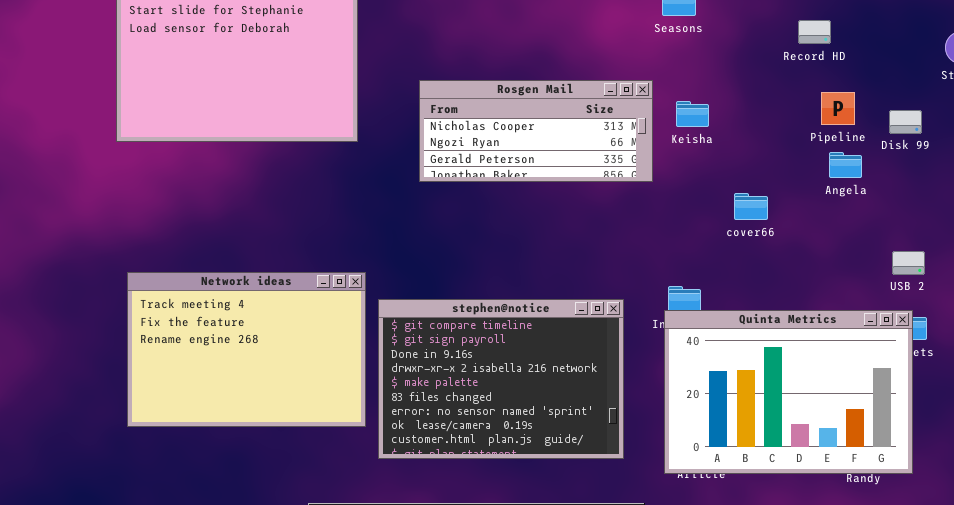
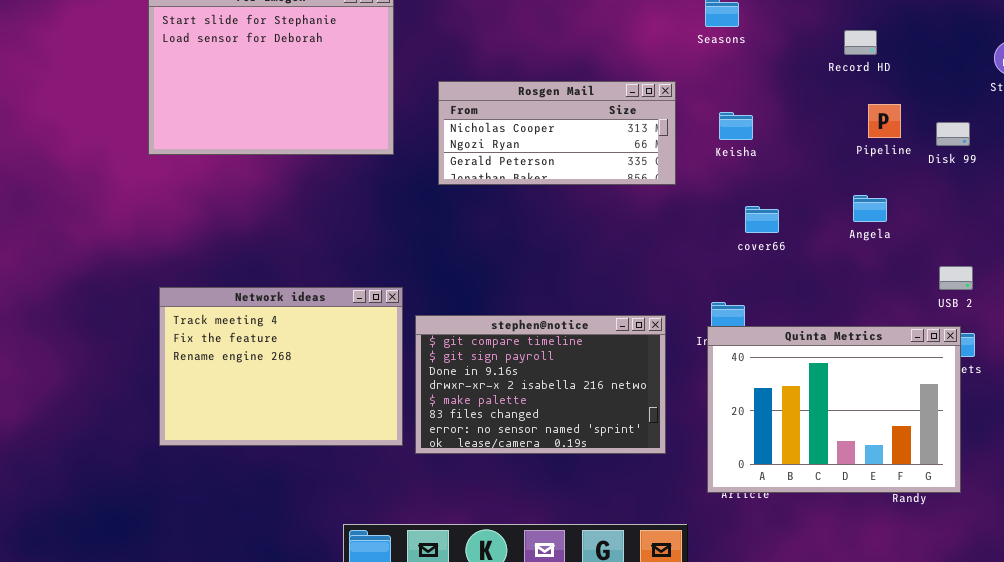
Rosgen Mail: [419,80,653,182] -> [438,81,676,185], moved
Angela: [829,152,862,178] -> [853,195,887,222], moved
cover66: [734,193,768,220] -> [745,206,779,233], moved
stephen@notice: [378,299,624,459] -> [415,315,666,454], resized

